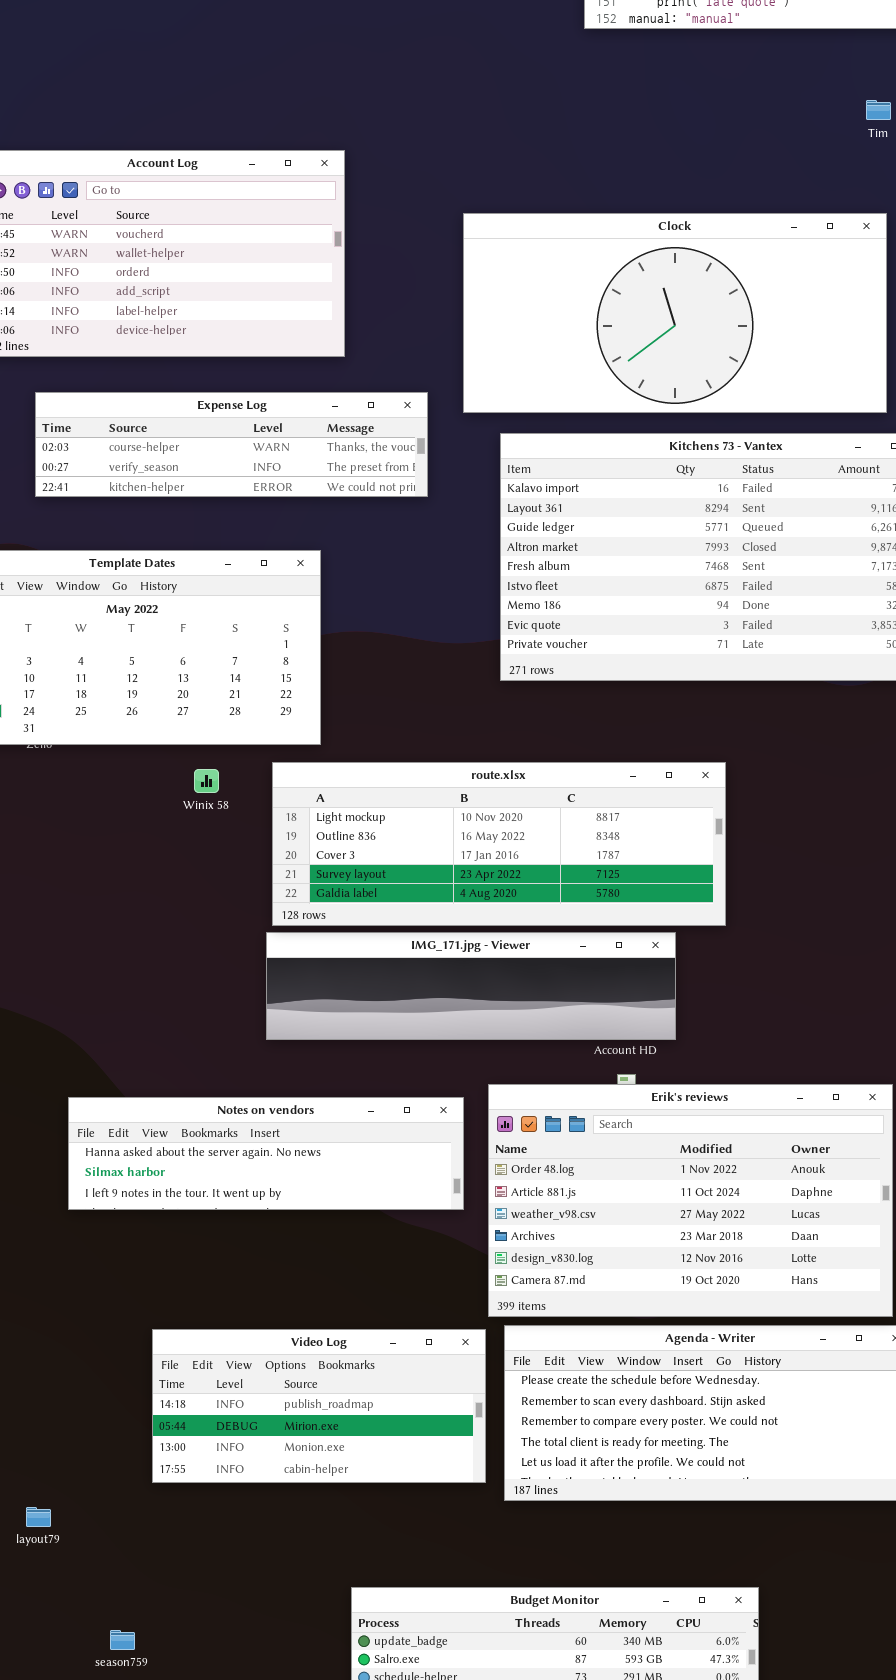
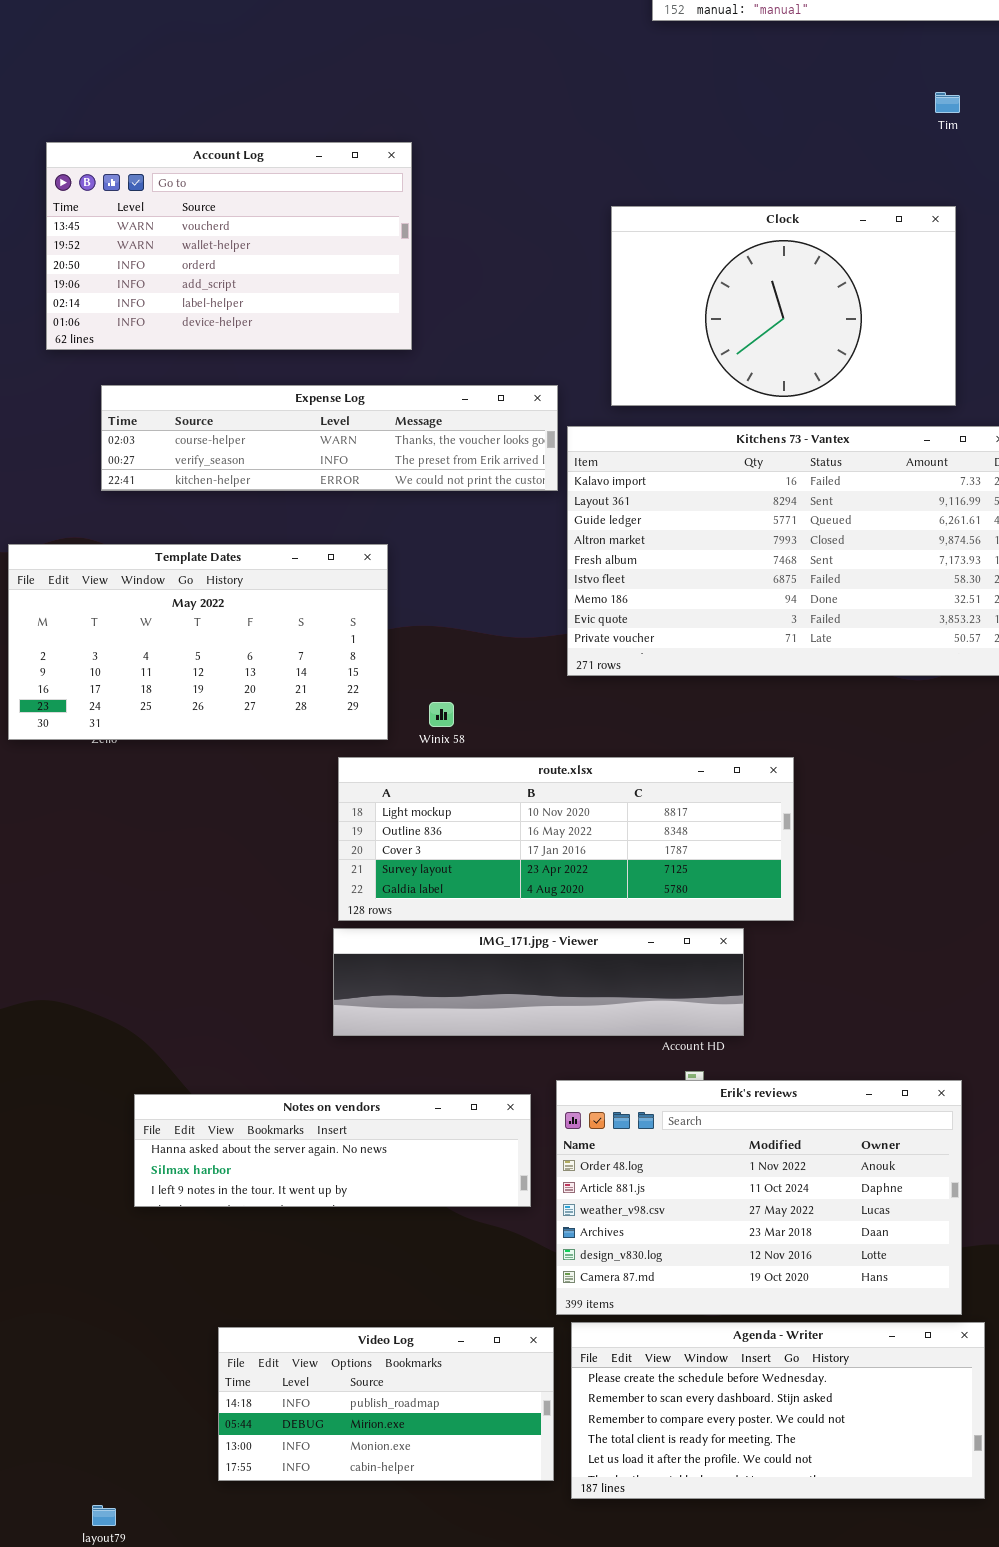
Clock: [463,213,887,413] -> [611,206,956,406], resized
Expense Log: [35,392,428,497] -> [101,385,558,491], resized
Winix 58: [194,769,219,793] -> [429,702,454,727], moved

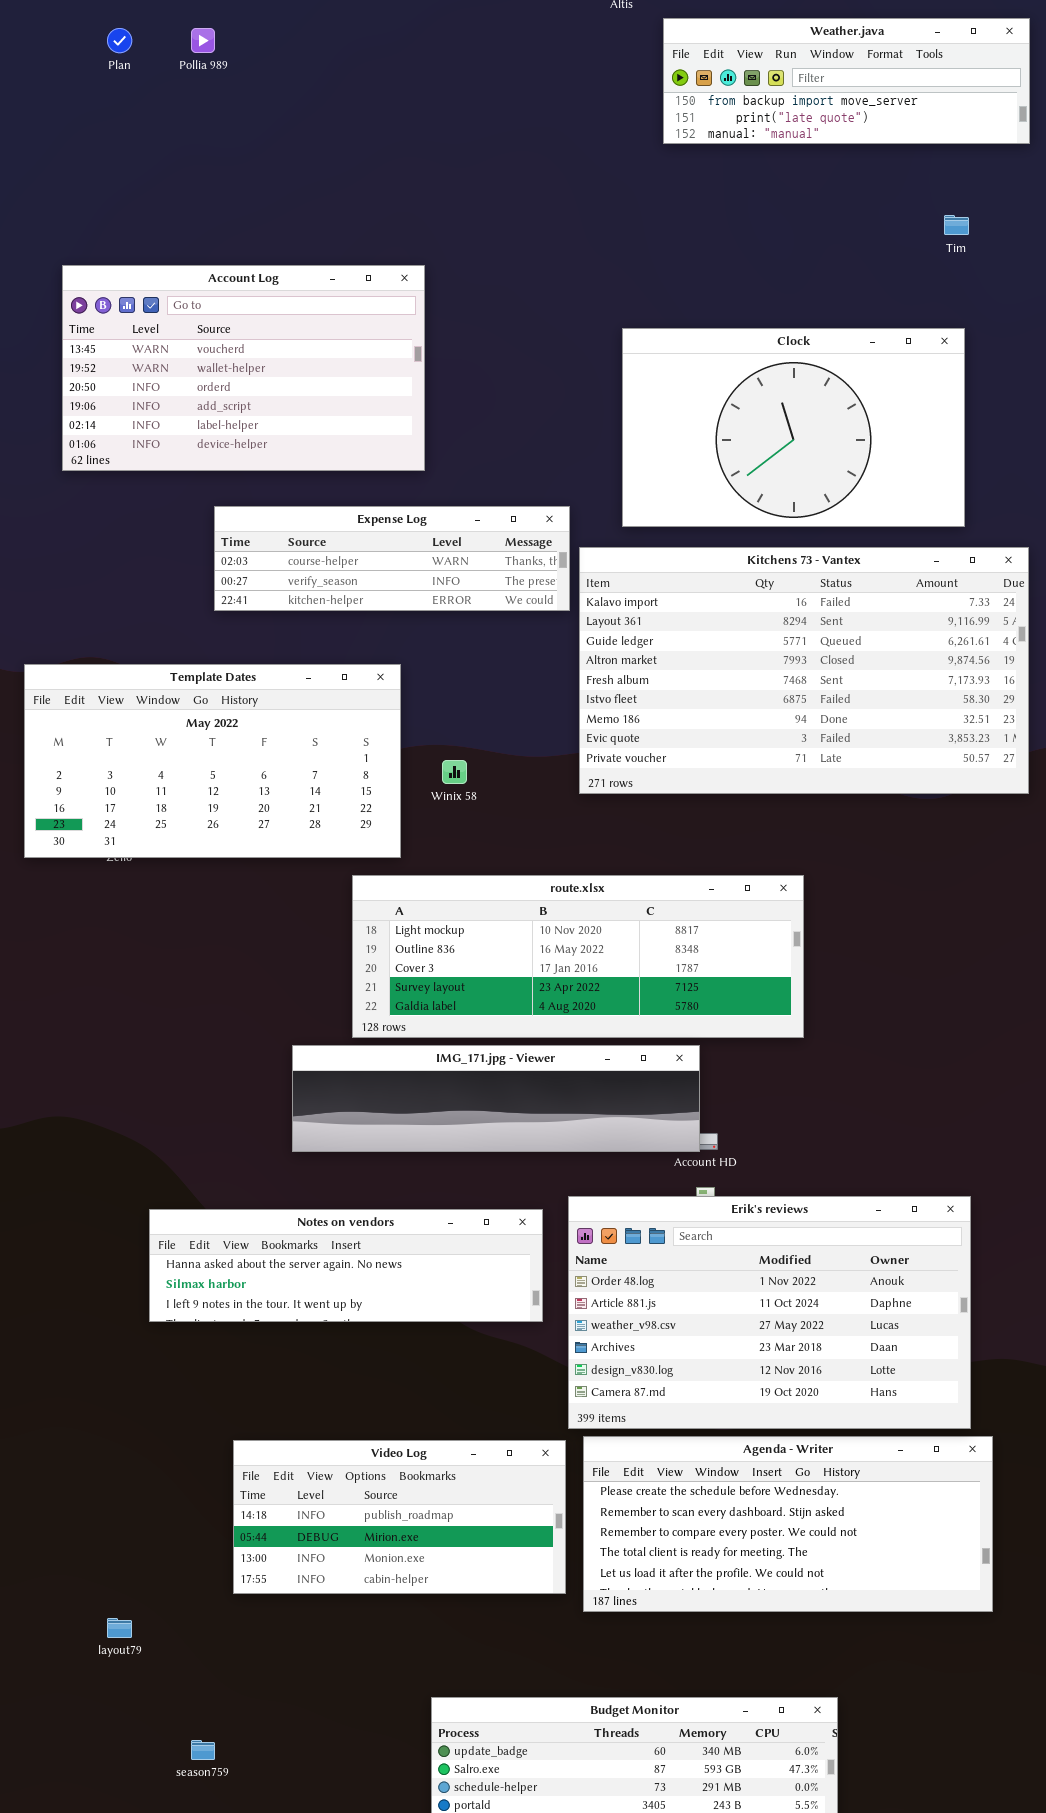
Expense Log: [101,385,558,491] -> [214,506,570,611], resized
Winix 58: [429,702,454,727] -> [442,760,467,784], moved
IMG_171.jpg - Viewer: [333,928,744,1036] -> [292,1045,700,1152], moved

